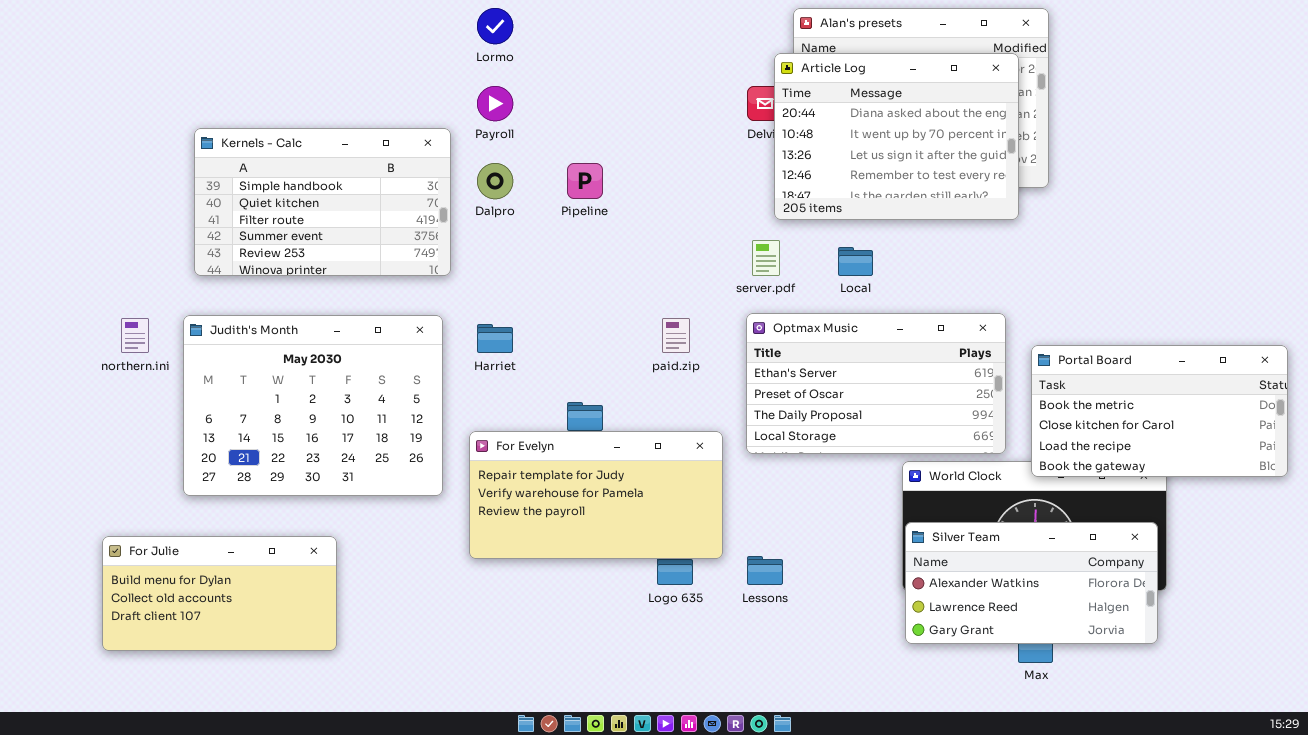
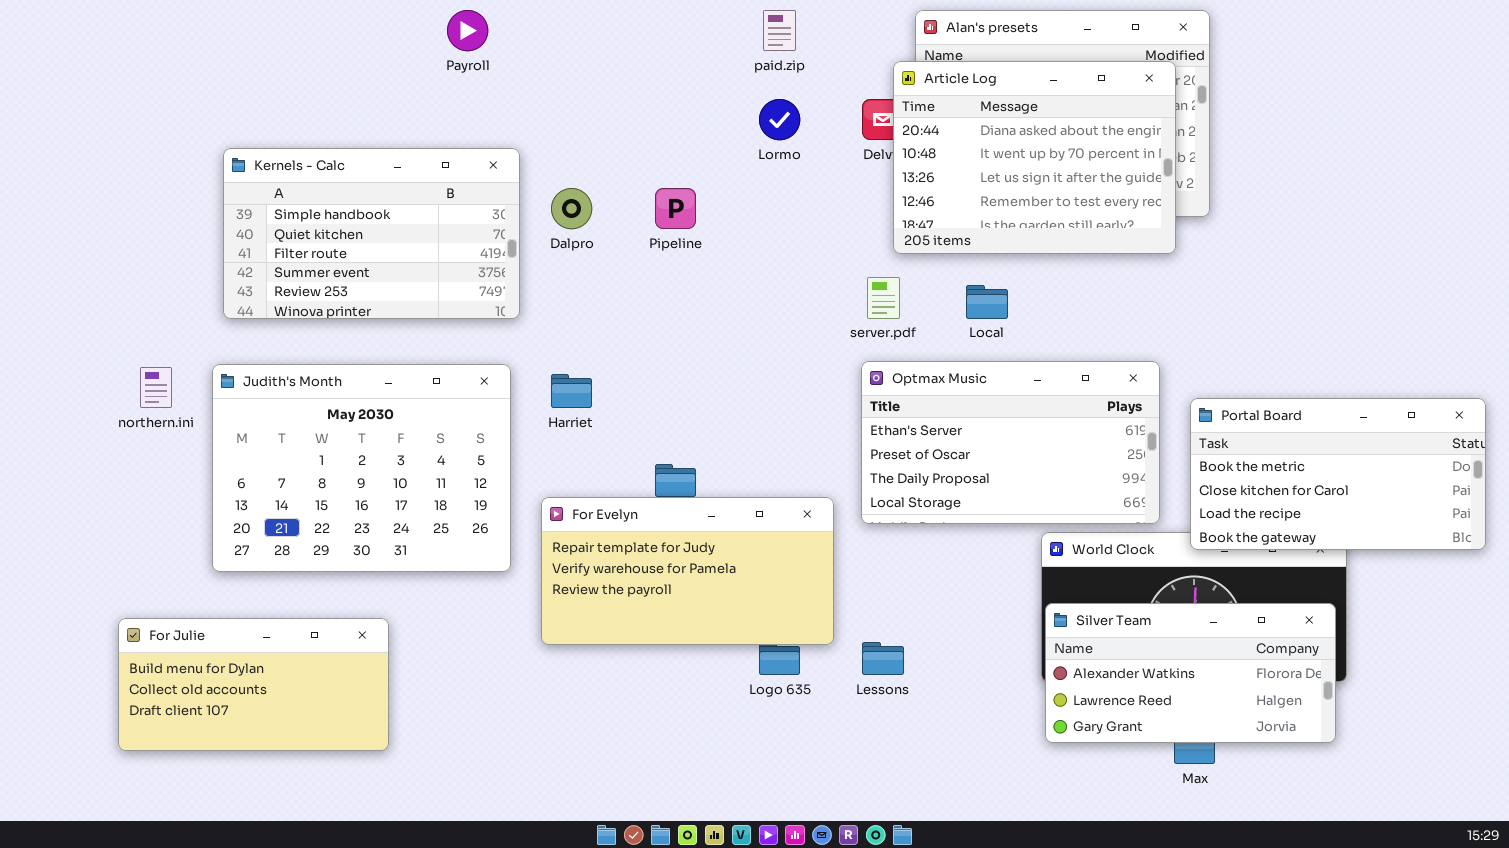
Lormo: [477,8,513,44] -> [759,99,800,140], moved
Payroll: [477,86,513,121] -> [447,10,488,51], moved
paid.zip: [662,318,690,353] -> [763,10,796,51], moved

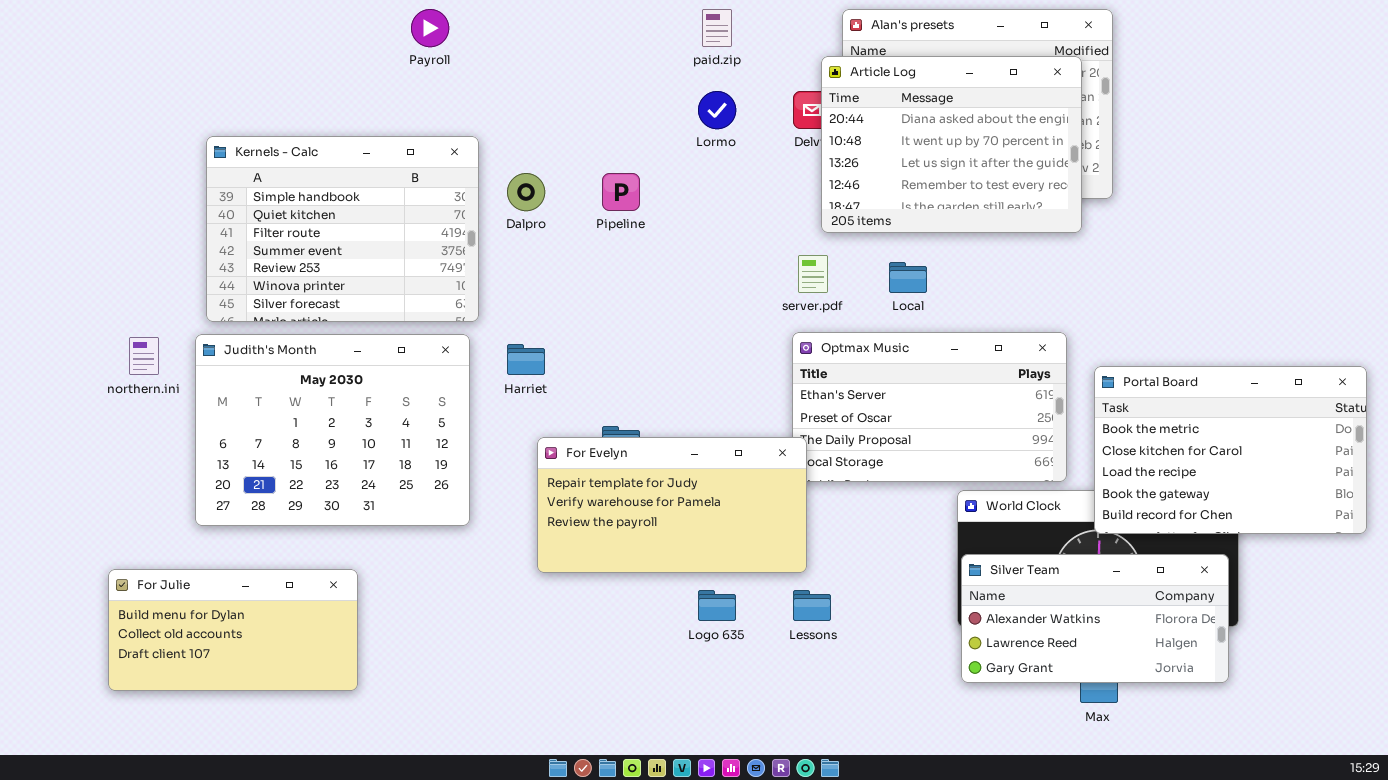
Kernels - Calc: [223,148,520,319] -> [206,136,479,322], resized
Portal Board: [1190,398,1486,550] -> [1094,366,1367,534], resized
For Evelyn: [541,497,834,645] -> [537,437,807,573], moved

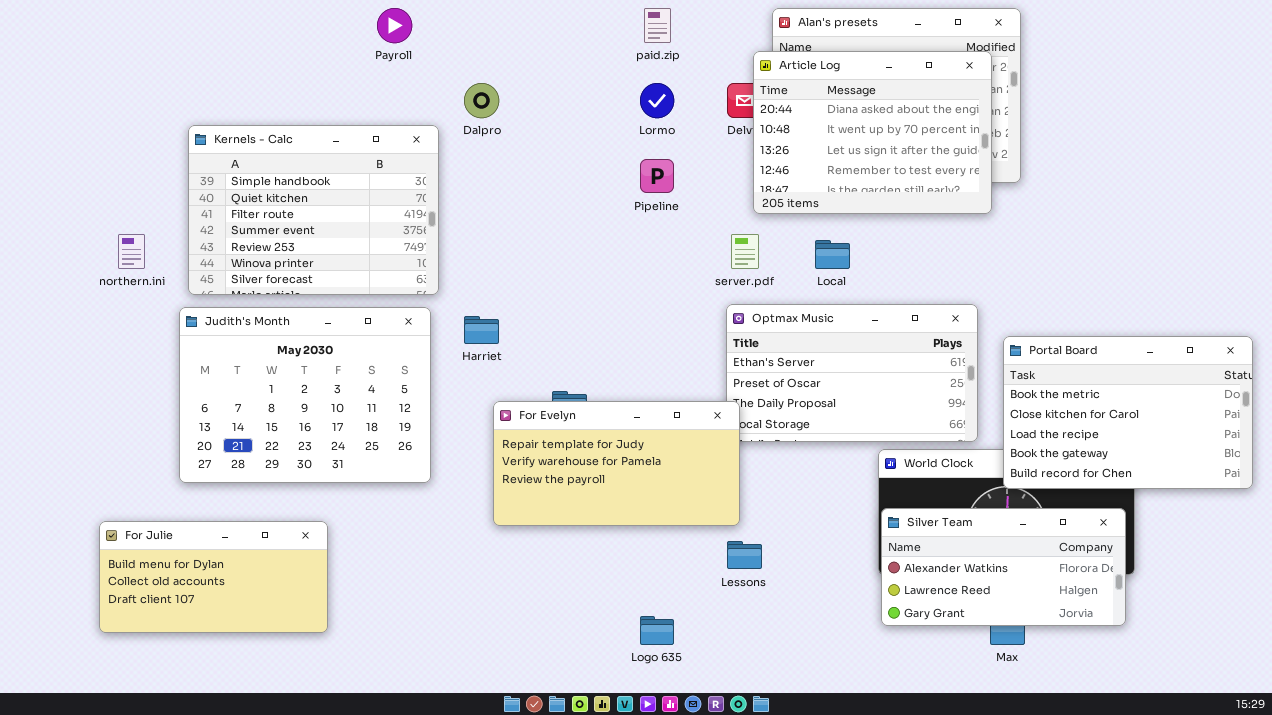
Dalpro: [507,173,545,211] -> [464,83,499,118], moved
Pipeline: [602,173,640,211] -> [640,159,674,193], moved
northern.ini: [129,337,159,375] -> [118,234,145,269], moved
Logo 635: [698,590,736,621] -> [640,616,674,645], moved

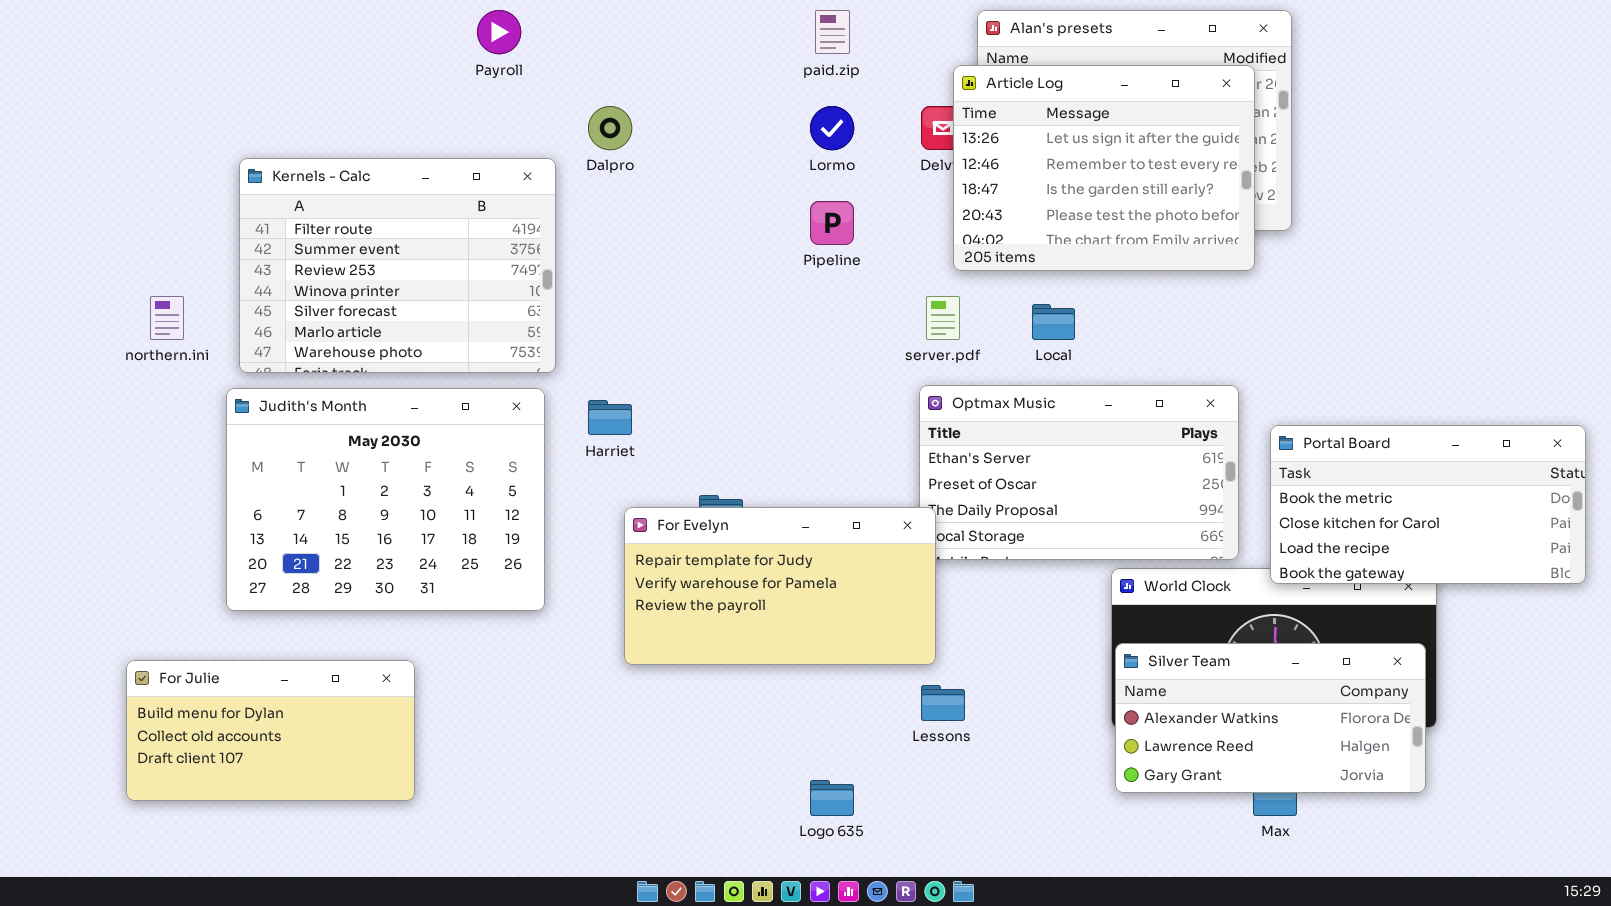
Article Log: [753,51,992,214] -> [953,65,1255,271], scrolled down 2 rows
Kernels - Calc: [188,125,439,295] -> [239,158,556,373], scrolled down 2 rows
Portal Board: [1003,336,1253,489] -> [1270,425,1586,584], resized

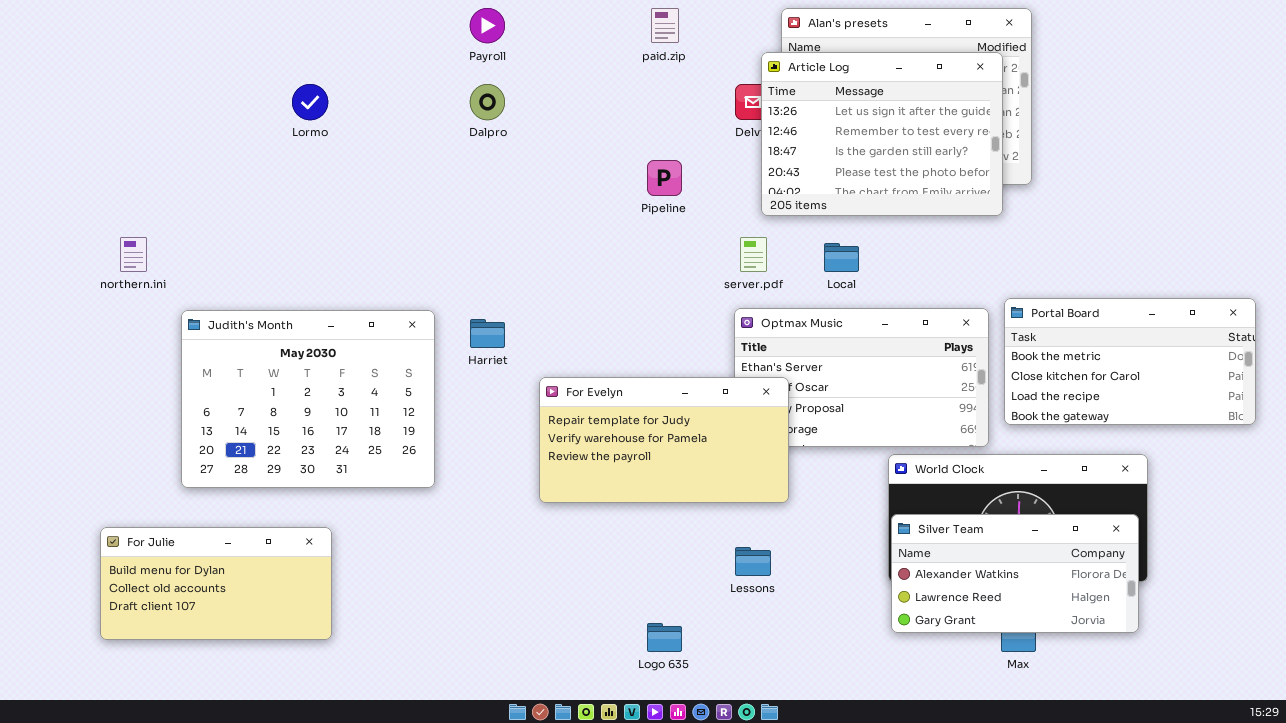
Payroll: [477,10,521,54] -> [470,8,505,43], moved
Lormo: [810,106,854,150] -> [292,84,328,120], moved
Kernels - Calc: [239,158,556,373] -> none, closed
Portal Board: [1270,425,1586,584] -> [1004,298,1256,425], moved
For Evelyn: [624,507,936,665] -> [539,377,789,503], moved

